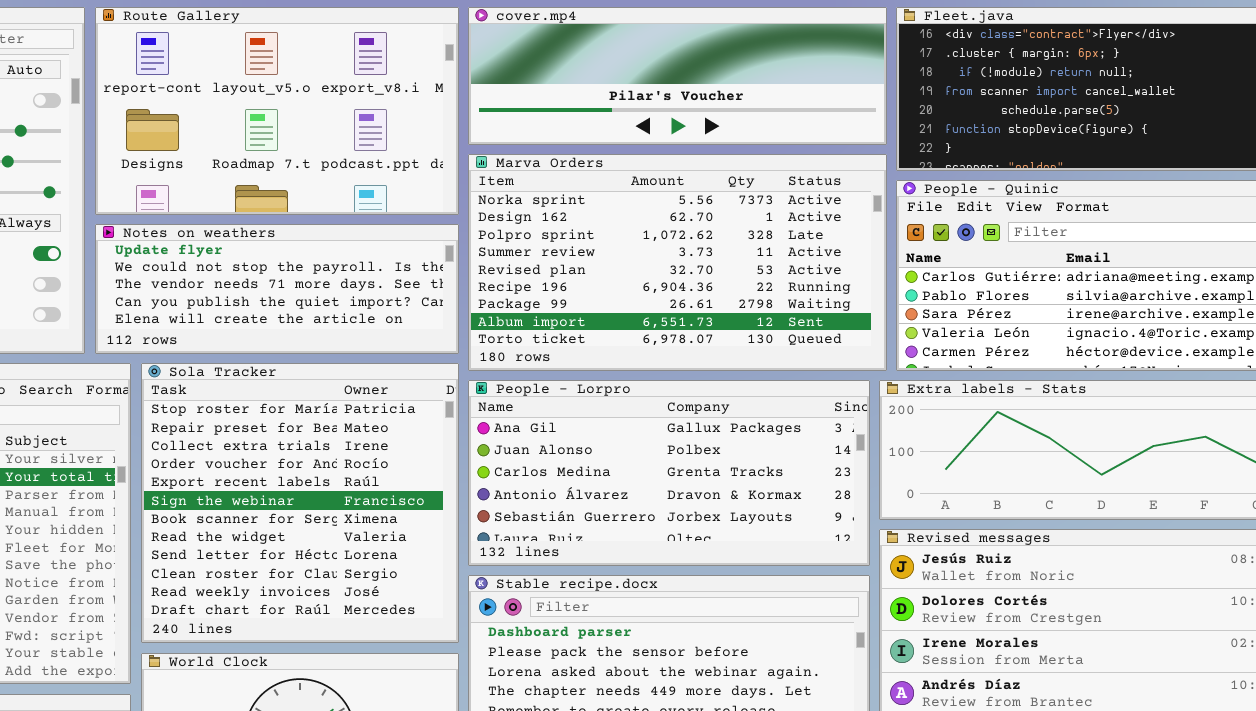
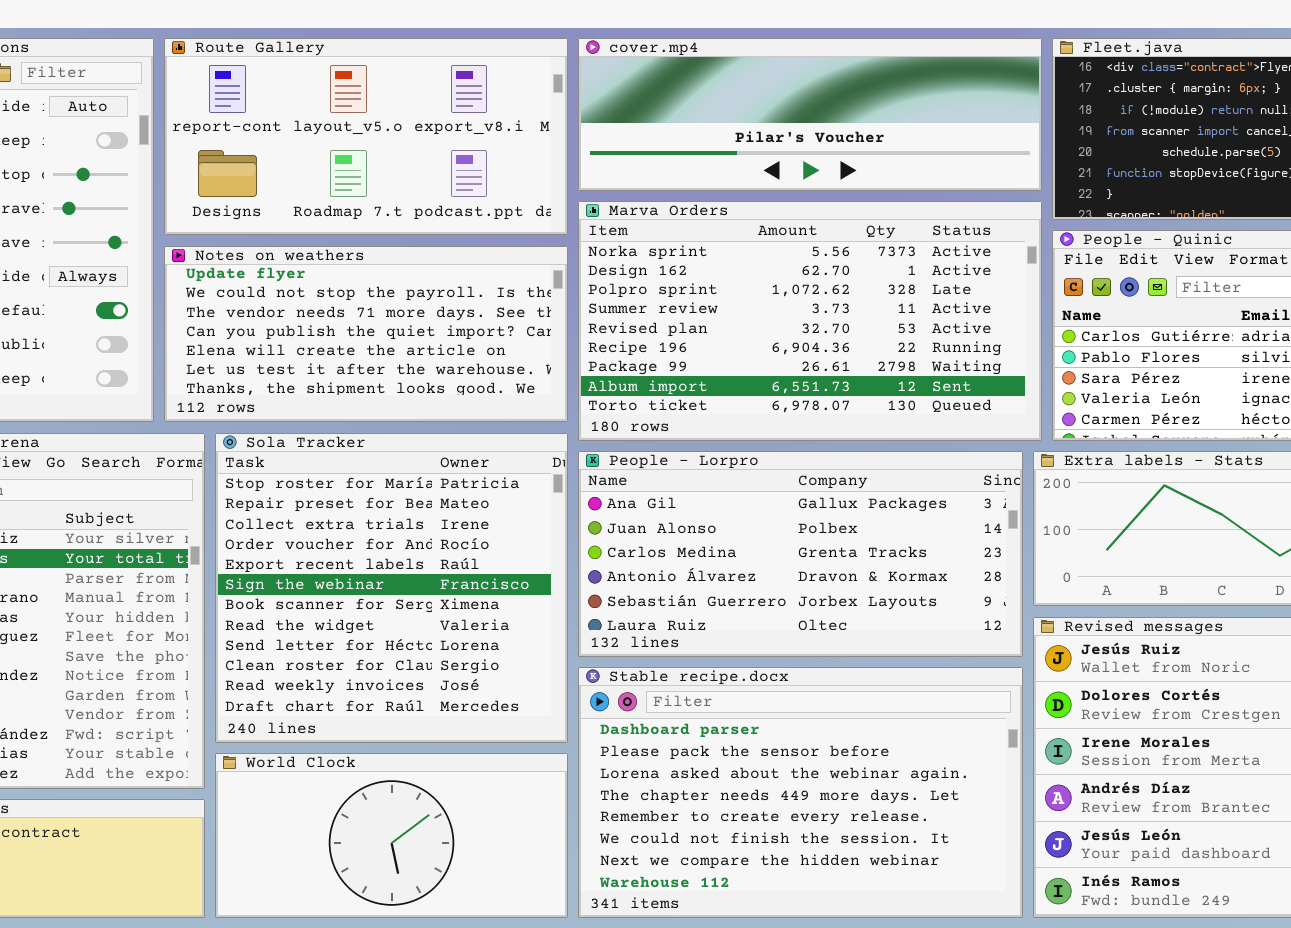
Route Gallery: [95,7,459,215] -> [164,38,568,235], resized
Notes on weathers: [95,224,459,354] -> [164,246,568,422], resized

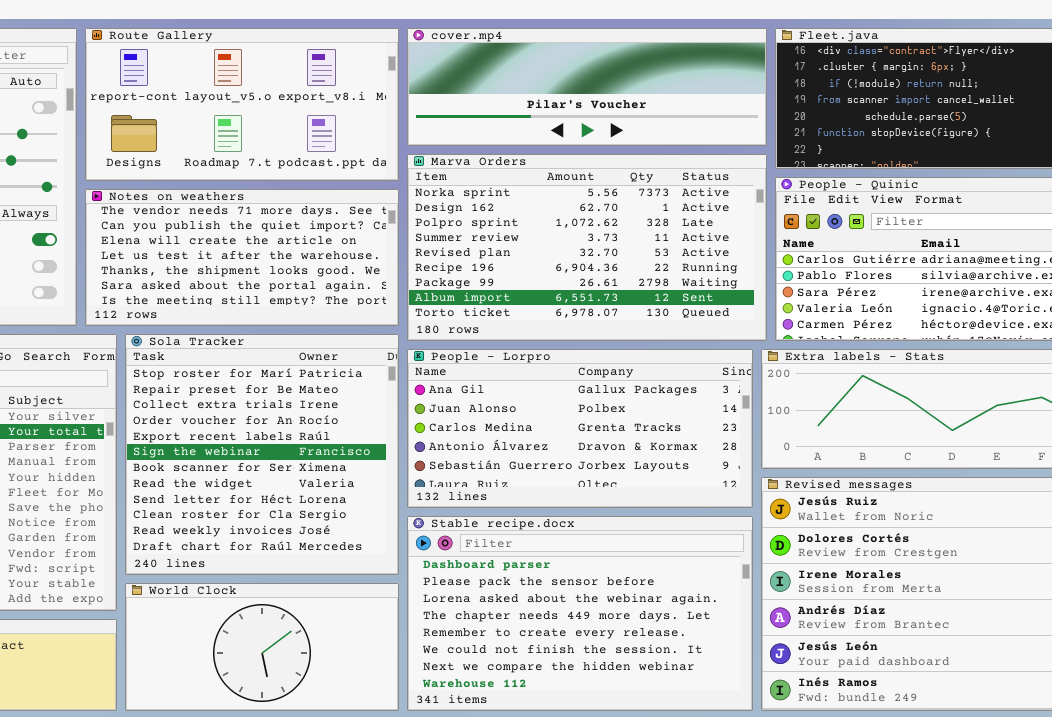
Notes on weathers: [164,246,568,422] -> [85,189,399,326], scrolled down 2 rows

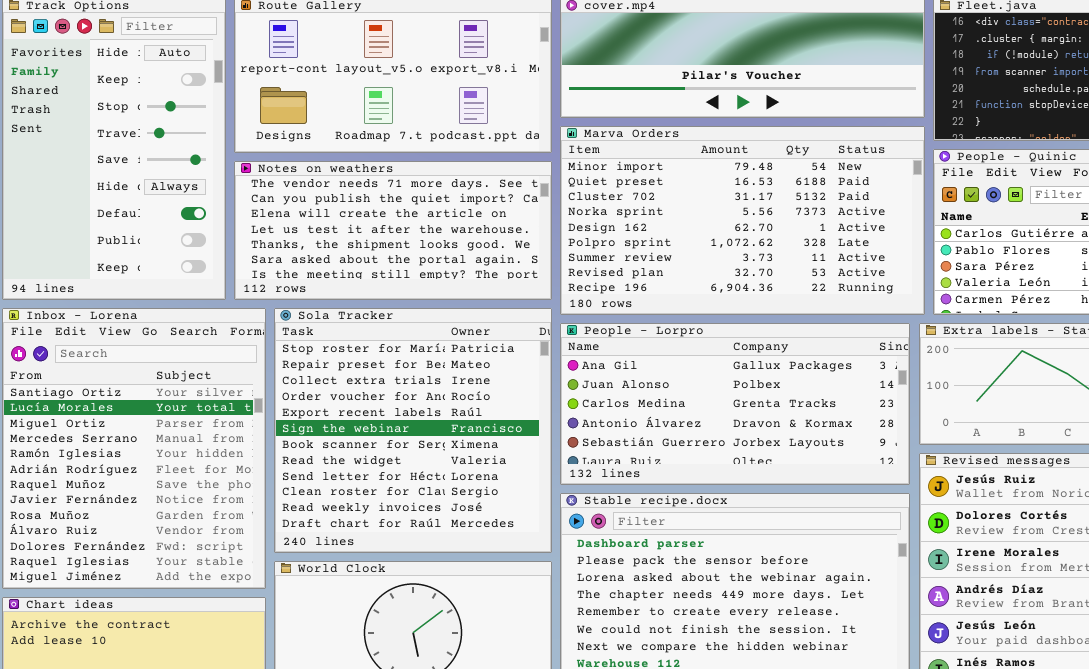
Marva Orders: [407,154,767,341] -> [560,126,925,315], scrolled up 3 rows

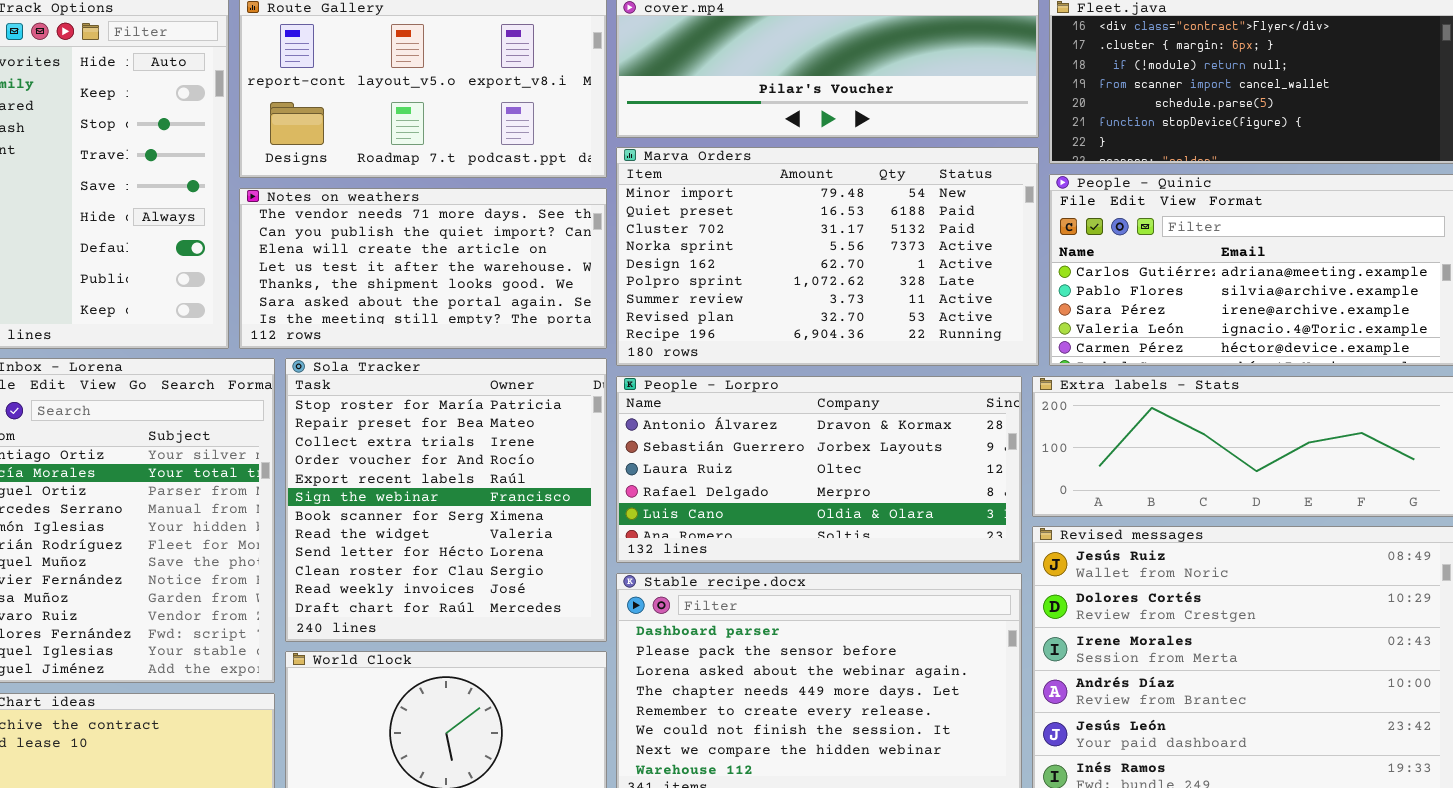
People - Lorpro: [560,323,910,485] -> [616,376,1022,563], scrolled down 3 rows

